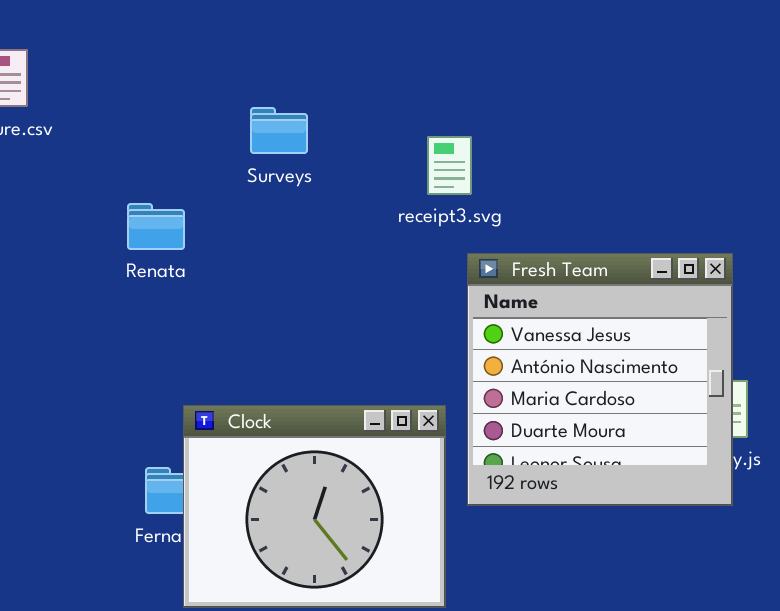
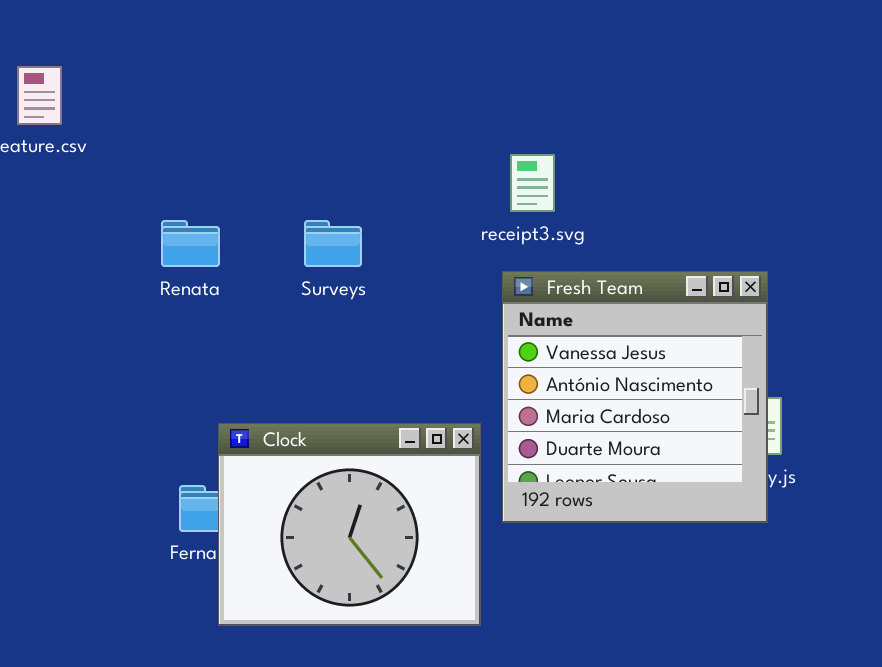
Surveys: [250,107,308,154] -> [304,220,362,267], moved
receipt3.svg: [427,136,472,195] -> [510,154,555,212], moved

